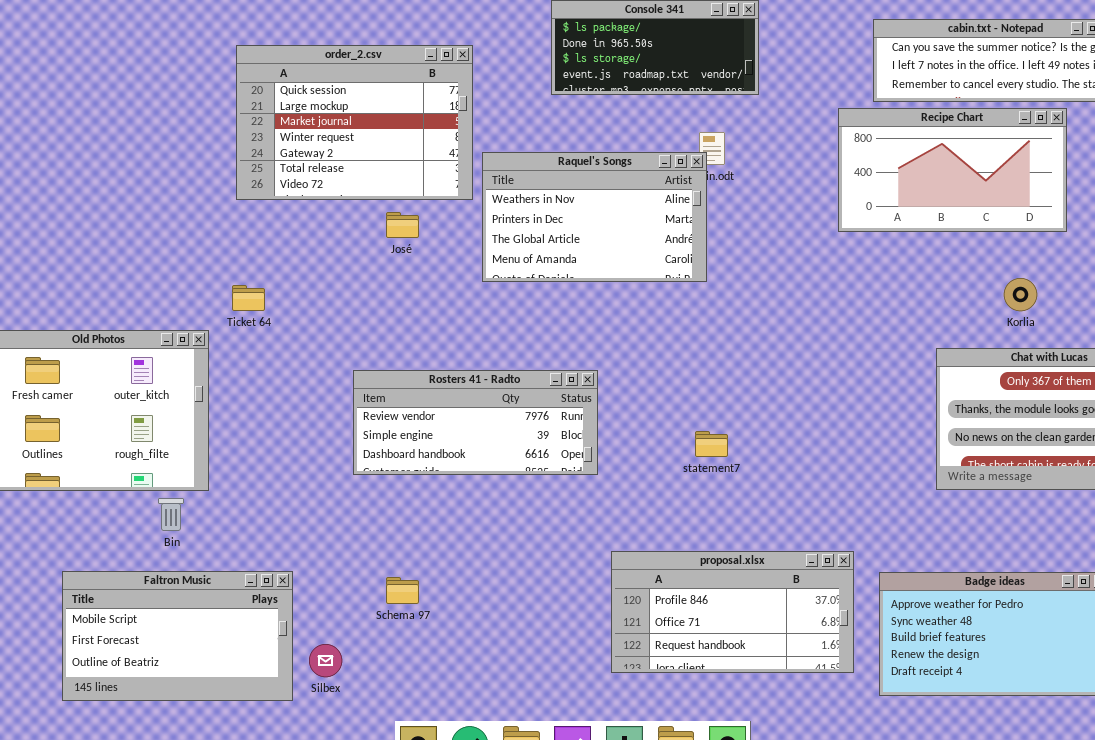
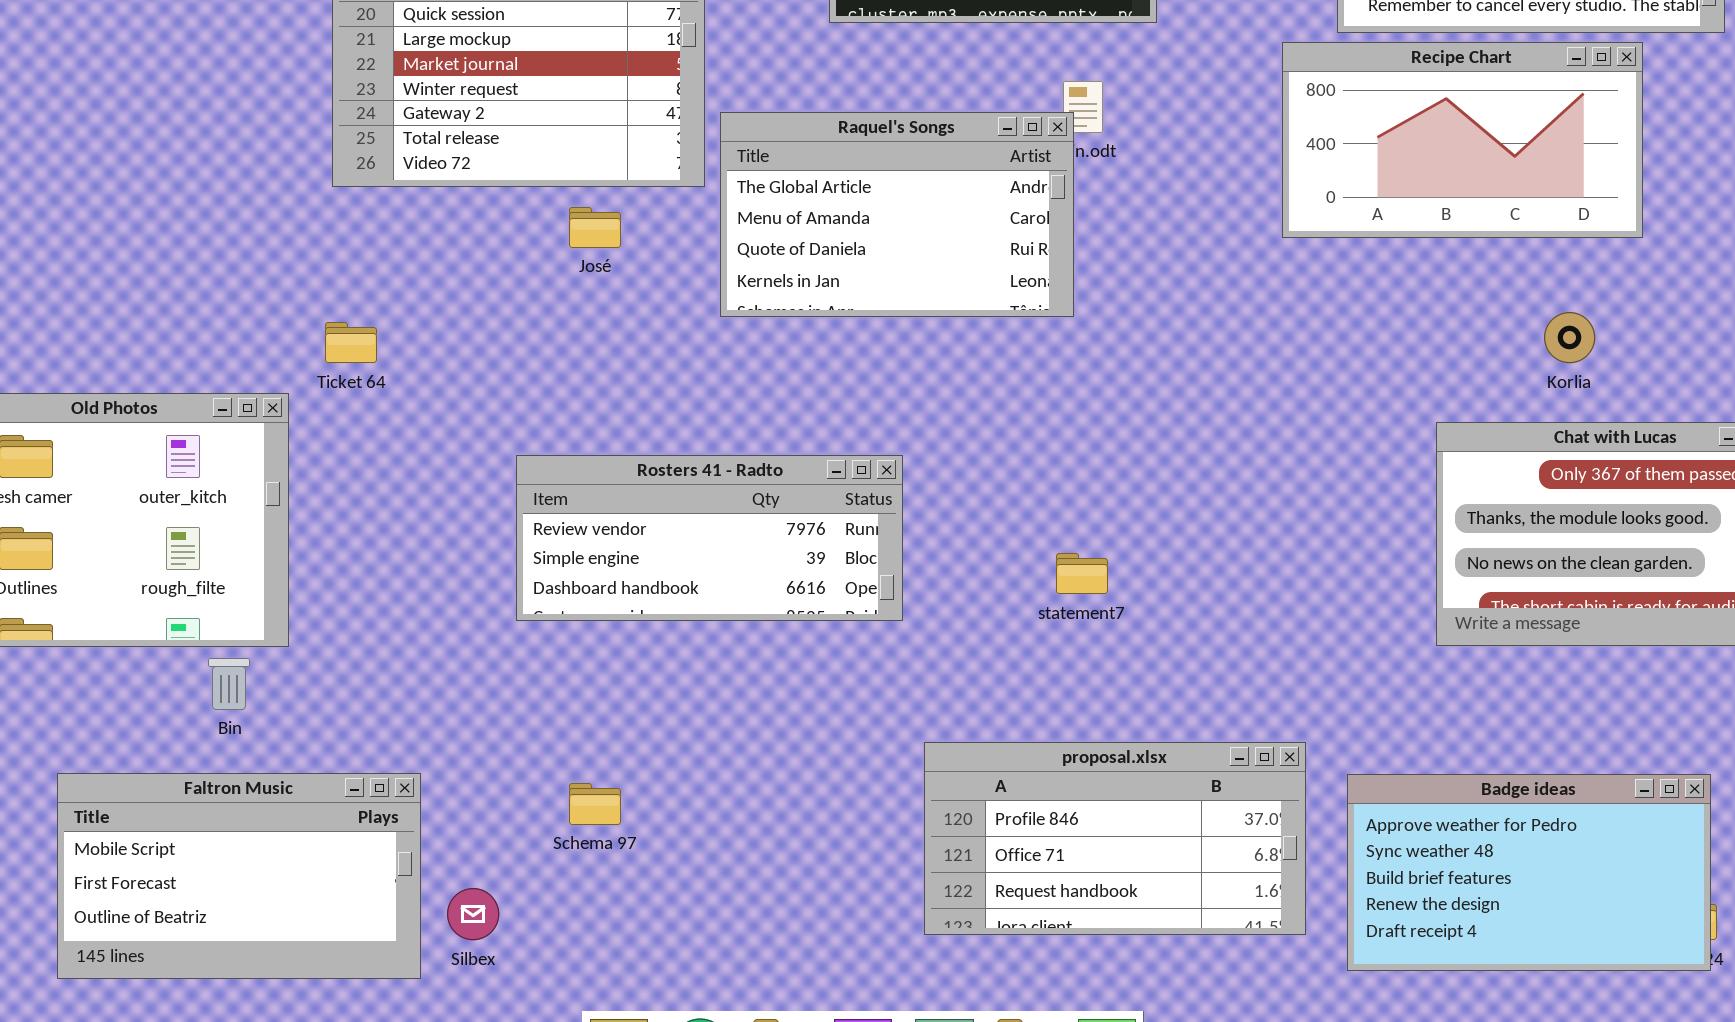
Raquel's Songs: [482,152,707,282] -> [720,112,1074,317], scrolled down 2 rows

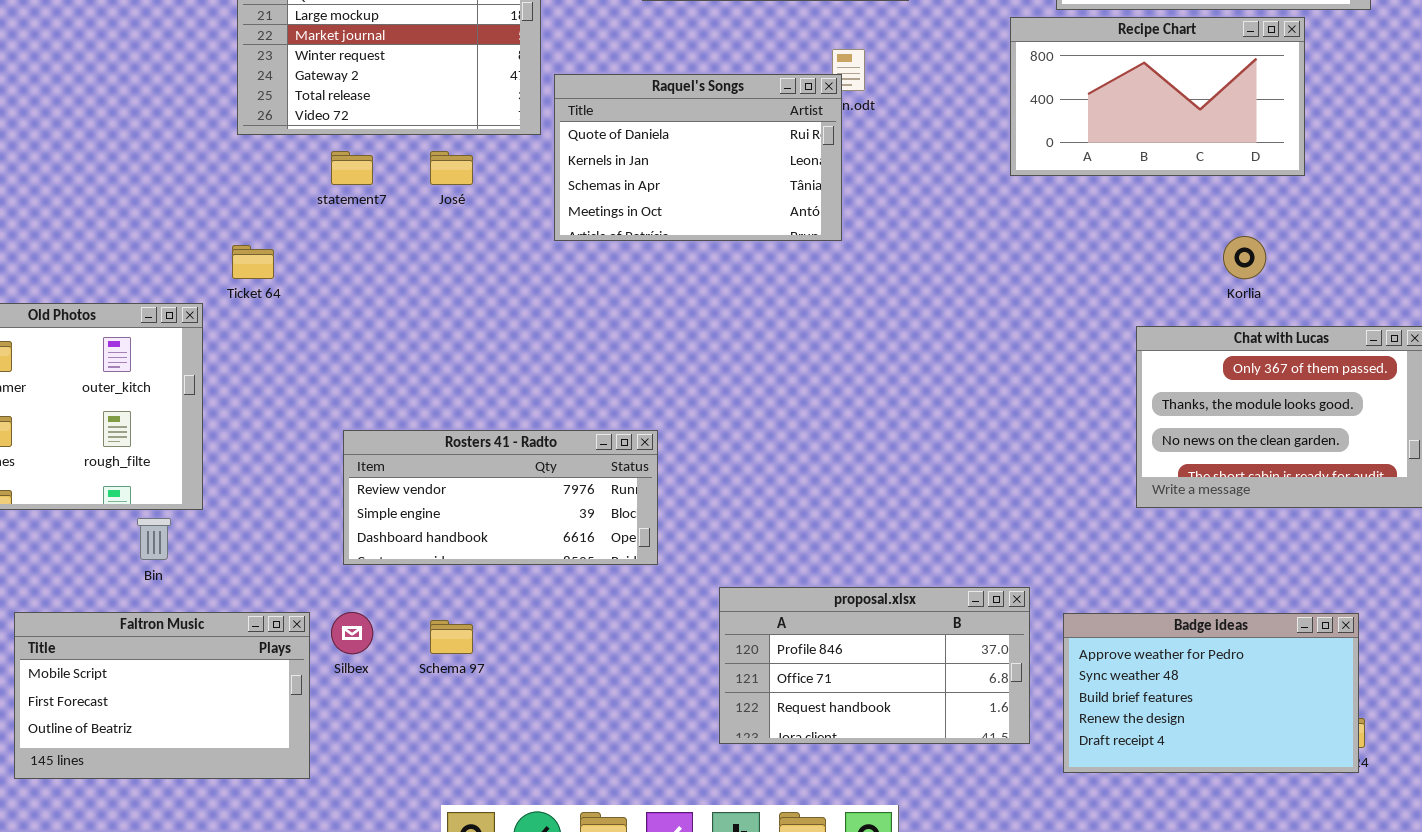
Raquel's Songs: [720,112,1074,317] -> [554,74,842,241], scrolled down 2 rows
Rosters 41 - Radto: [516,455,903,621] -> [343,430,658,565], moved
statement7: [1056,553,1108,594] -> [331,151,373,185], moved
Silbex: [447,888,499,940] -> [331,612,373,654], moved

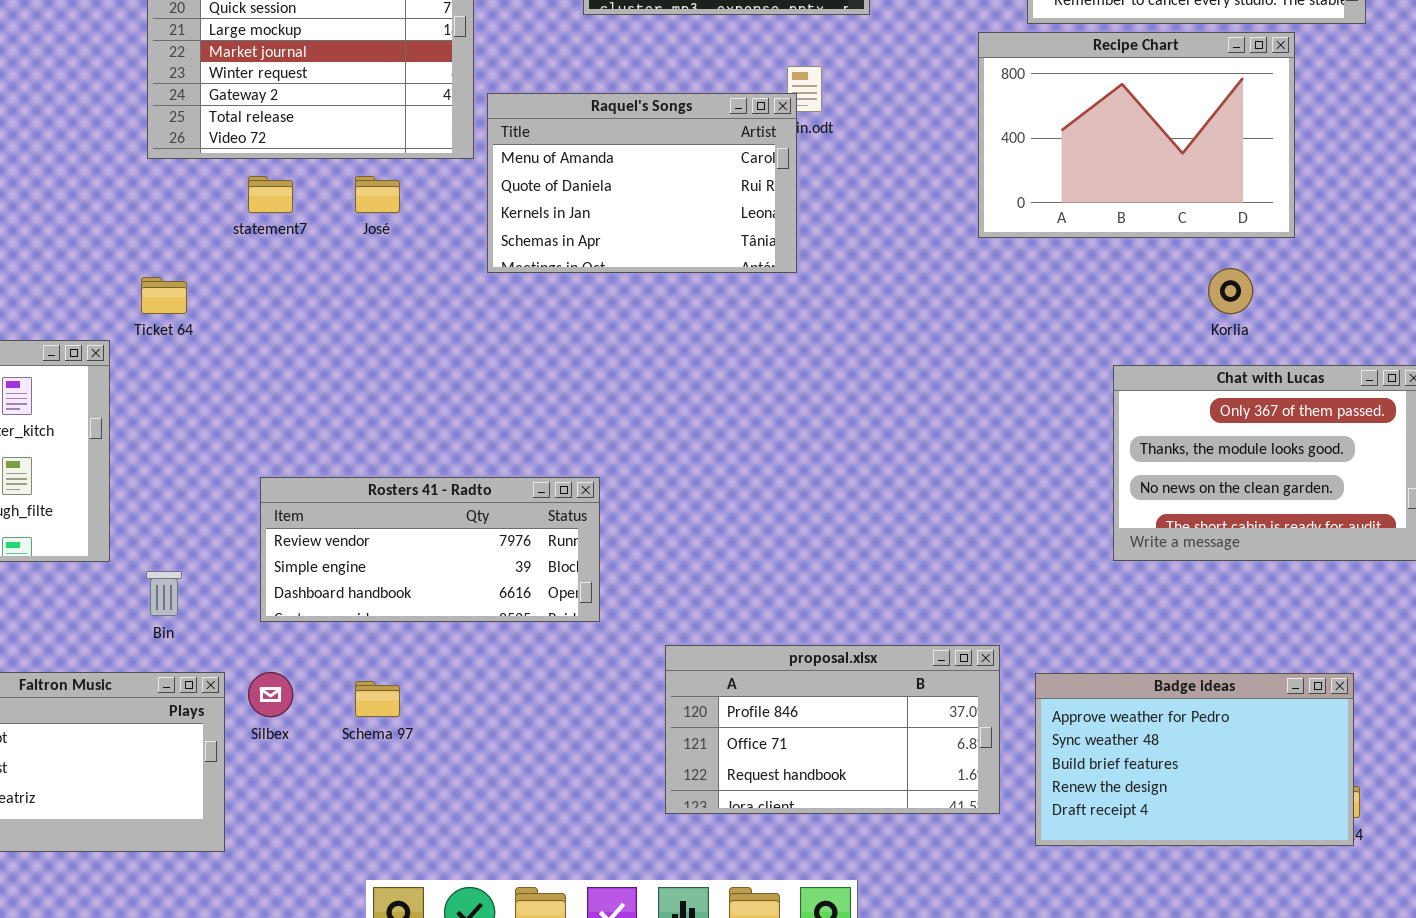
Recipe Chart: [1010,17,1305,176] -> [978,32,1295,238], resized
Raquel's Songs: [554,74,842,241] -> [487,93,797,273], scrolled up 1 row
Bin: [137,518,171,560] -> [146,571,182,616], moved

